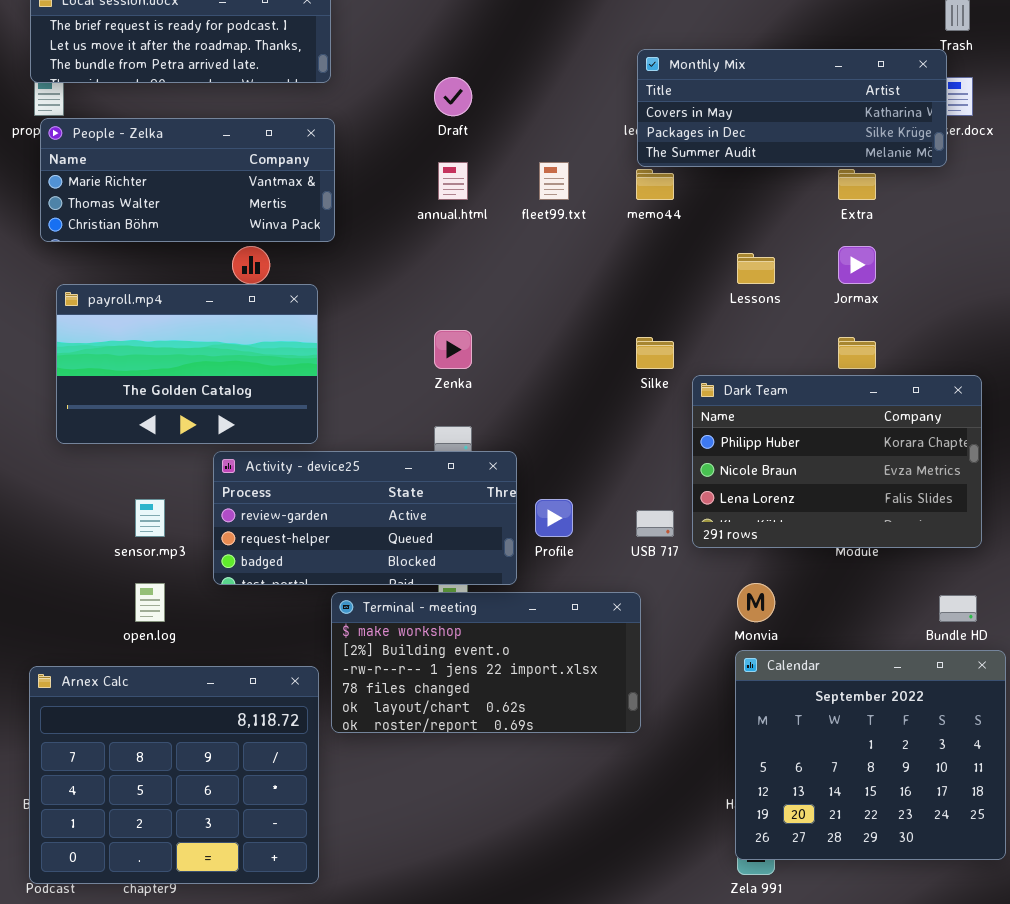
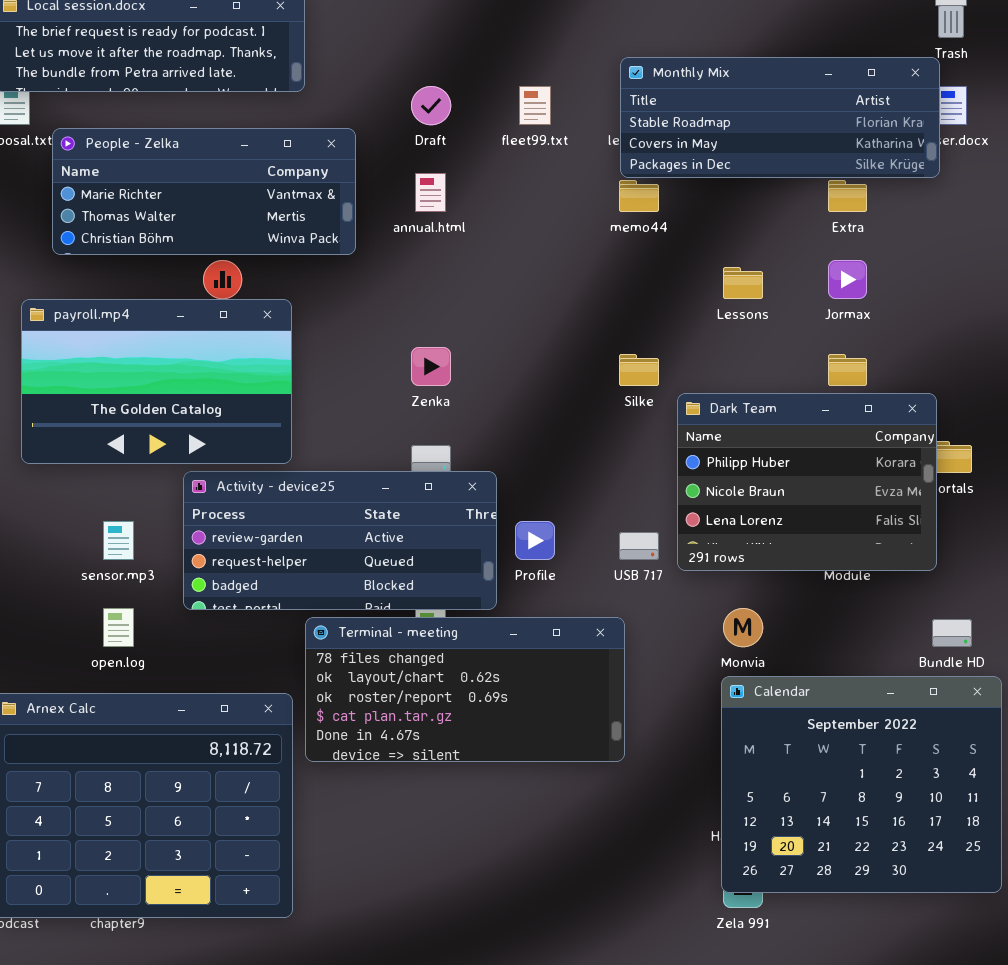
Monthly Mix: [637,49,947,167] -> [620,57,940,178], scrolled up 1 row
People - Zelka: [40,118,335,242] -> [52,128,356,255], moved
fleet99.txt: [539,162,569,200] -> [519,86,551,125], moved
Dark Team: [692,375,982,548] -> [677,393,937,571], resized
Terminal - meeting: [331,592,641,733] -> [305,617,625,762], scrolled down 3 rows

